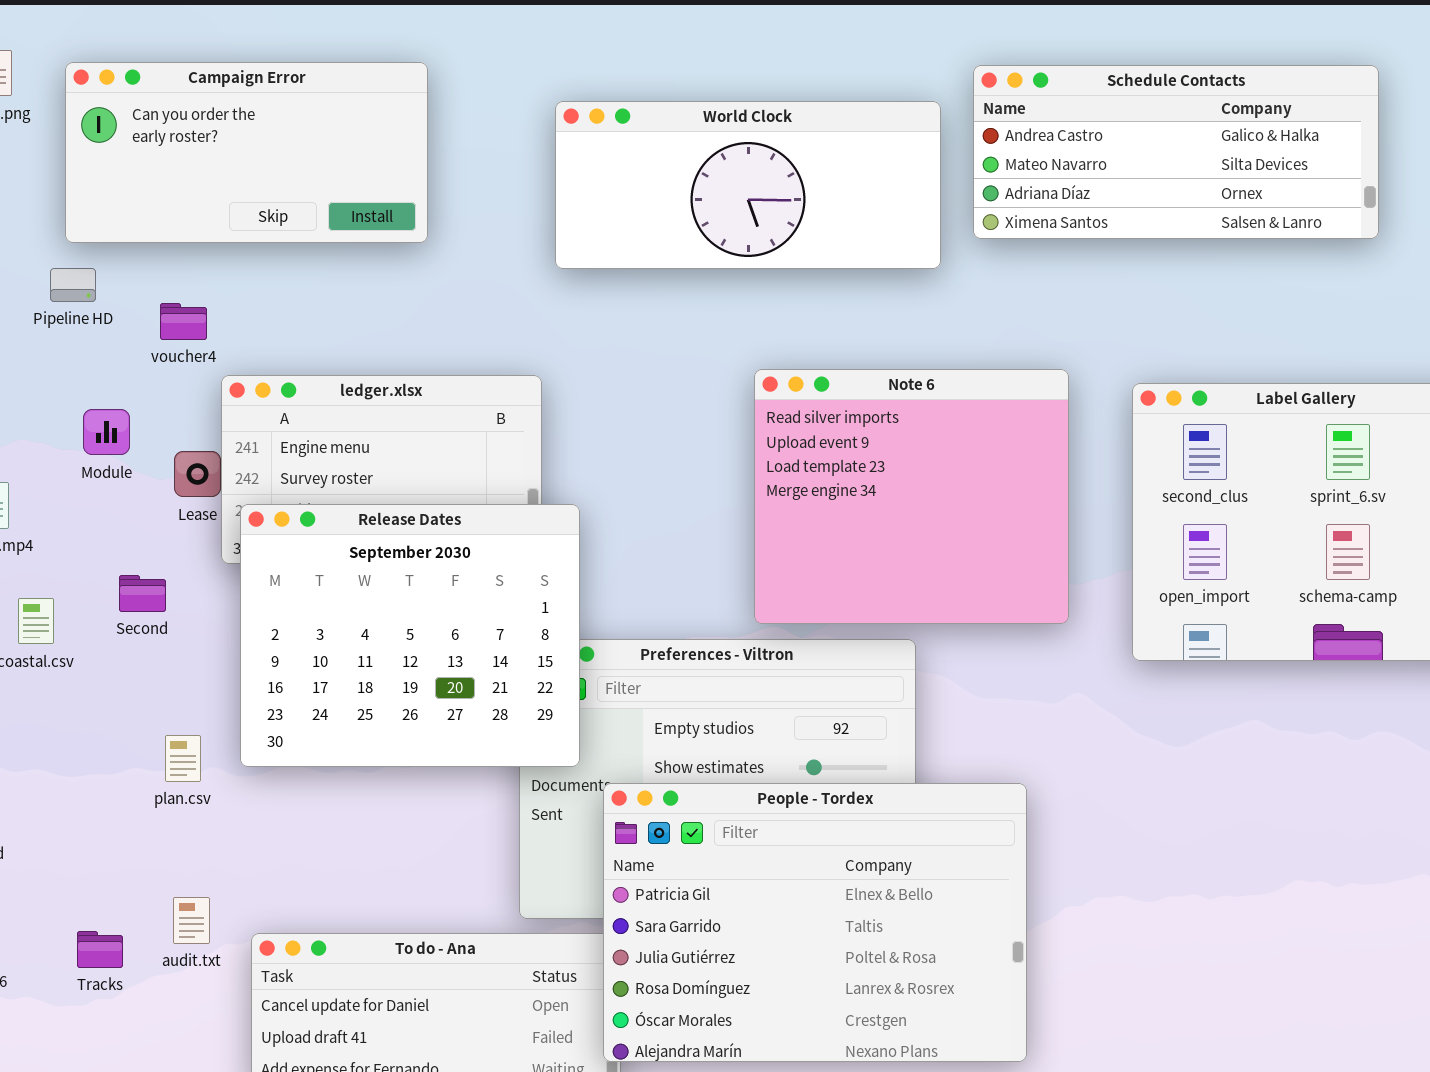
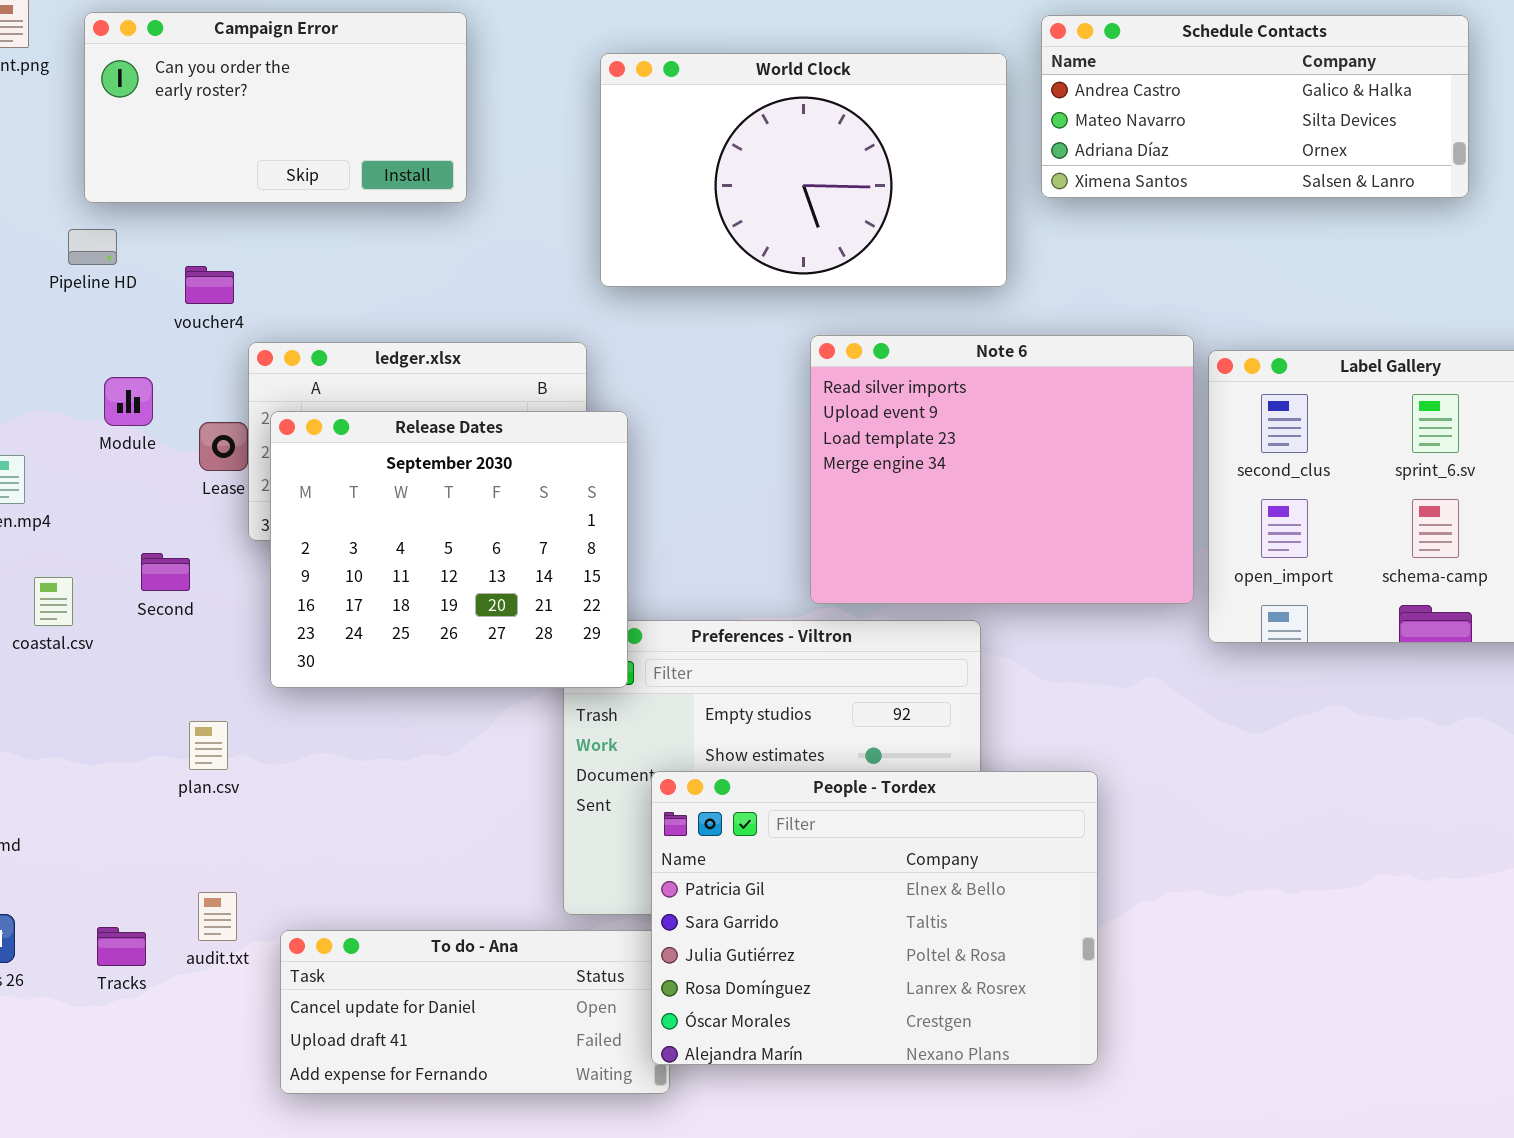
World Clock: [555,101,941,269] -> [600,53,1007,287], resized
Note 6: [754,369,1069,624] -> [810,335,1194,604], resized
Release Dates: [240,504,580,767] -> [270,411,628,688], moved

